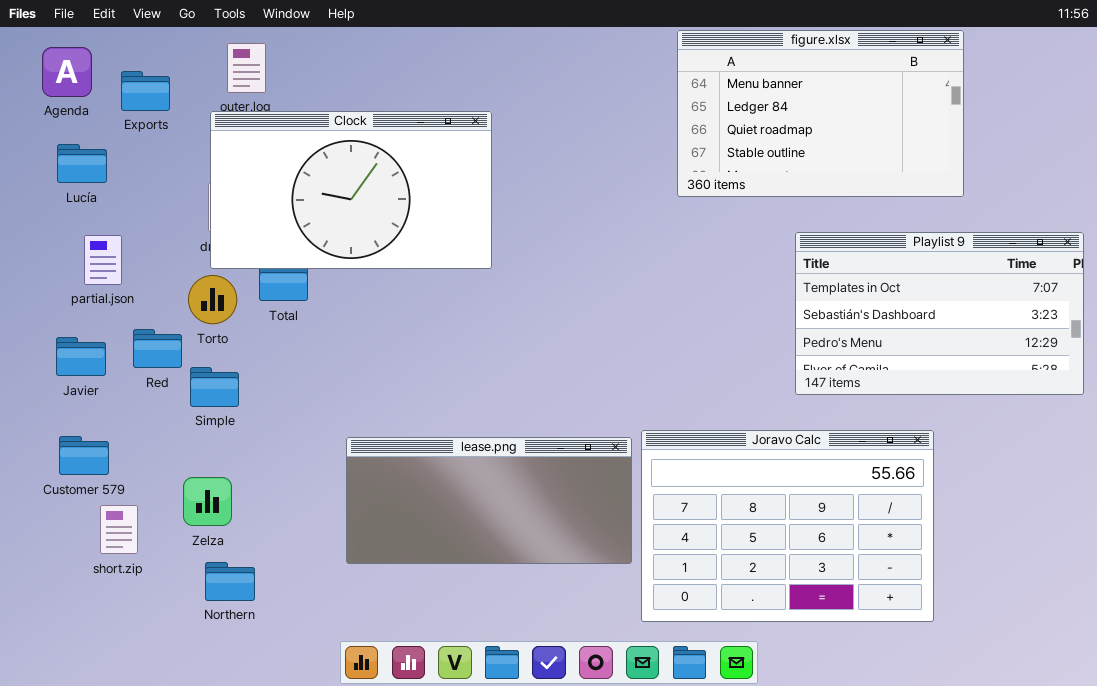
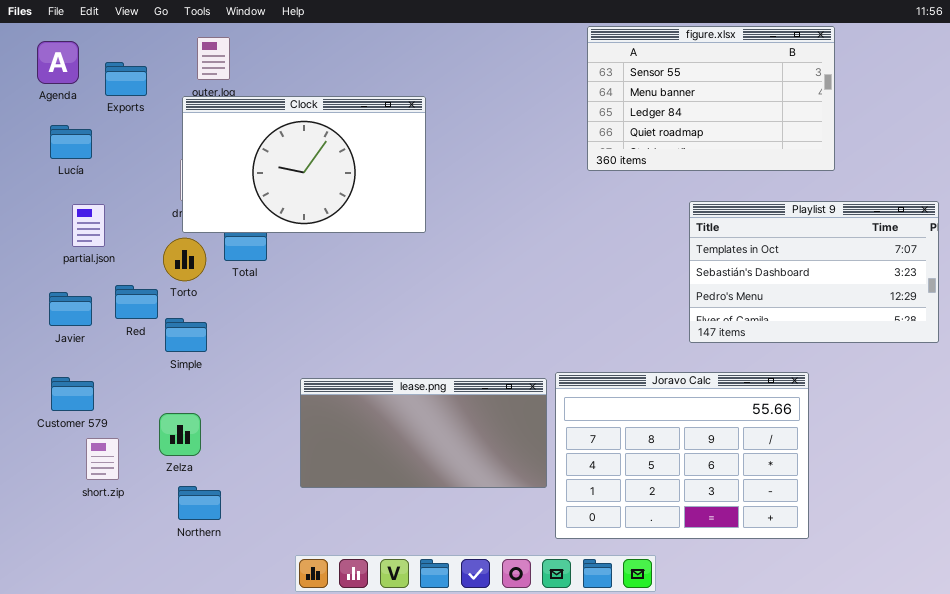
figure.xlsx: [677,30,964,197] -> [587,26,835,171], scrolled up 1 row

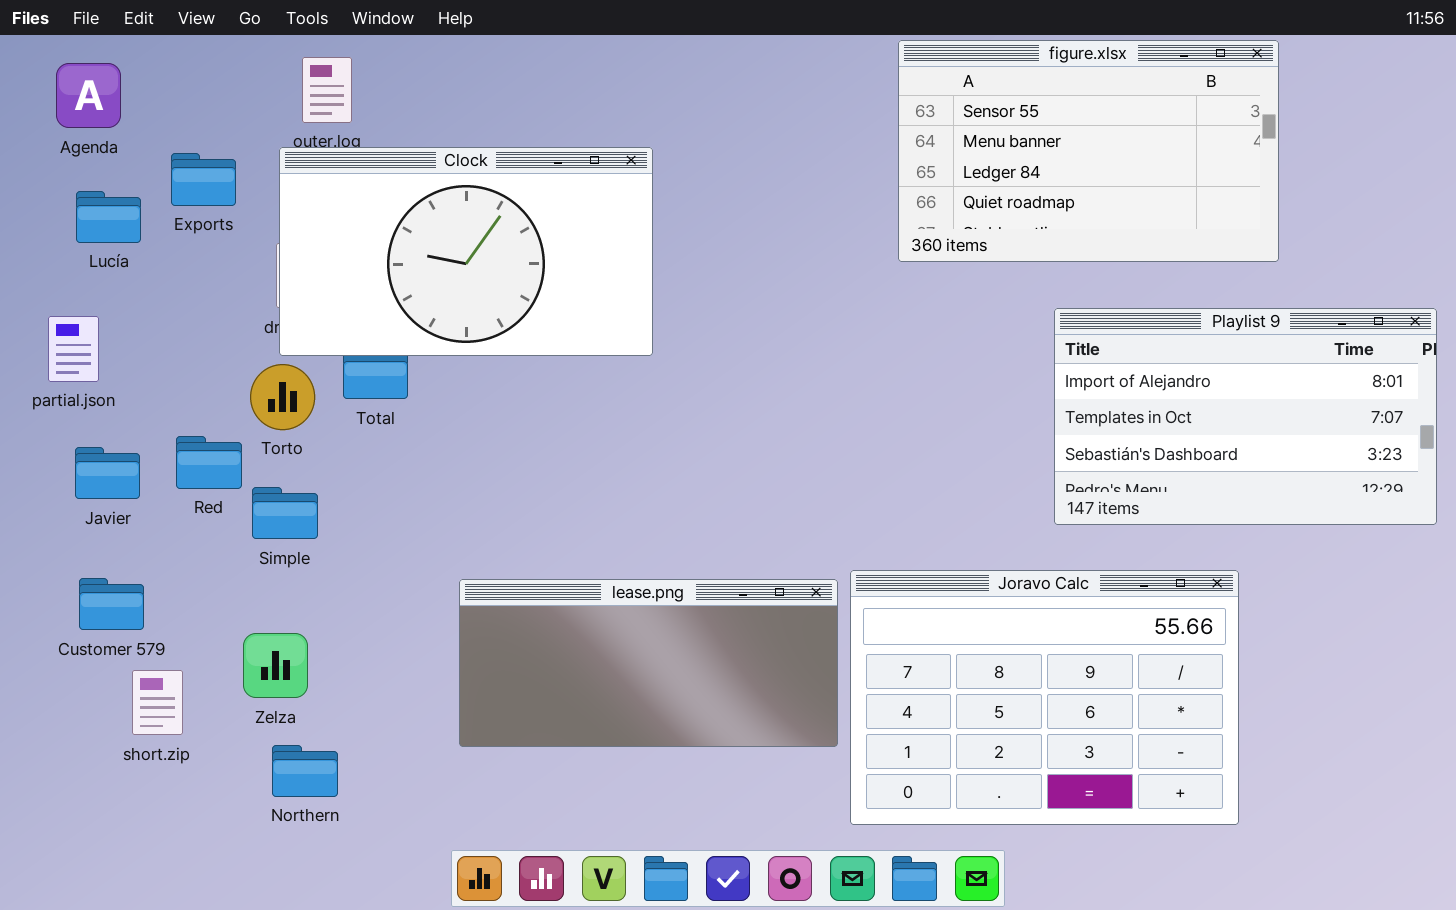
Exports: [105,62,147,96] -> [171,153,236,206], moved
Playlist 9: [689,201,939,343] -> [1054,308,1437,525], scrolled up 1 row
partial.json: [72,204,105,247] -> [48,316,99,382], moved

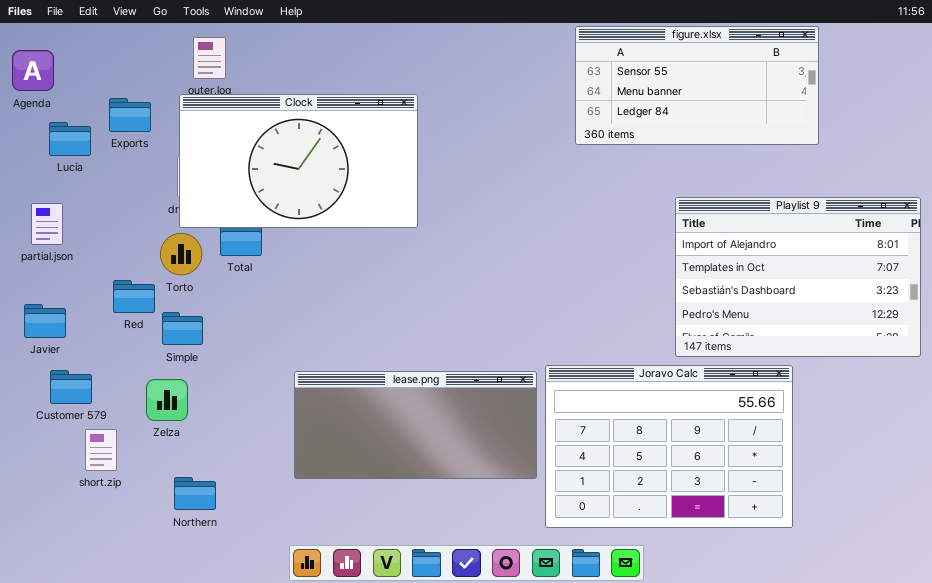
figure.xlsx: [898,40,1279,262] -> [575,26,819,145], resized
Agenda: [56,63,121,128] -> [12,50,54,91], moved
Playlist 9: [1054,308,1437,525] -> [675,197,921,357], resized
Javier: [75,447,140,499] -> [24,304,66,338], moved
Zelza: [243,633,308,698] -> [146,379,188,421], moved

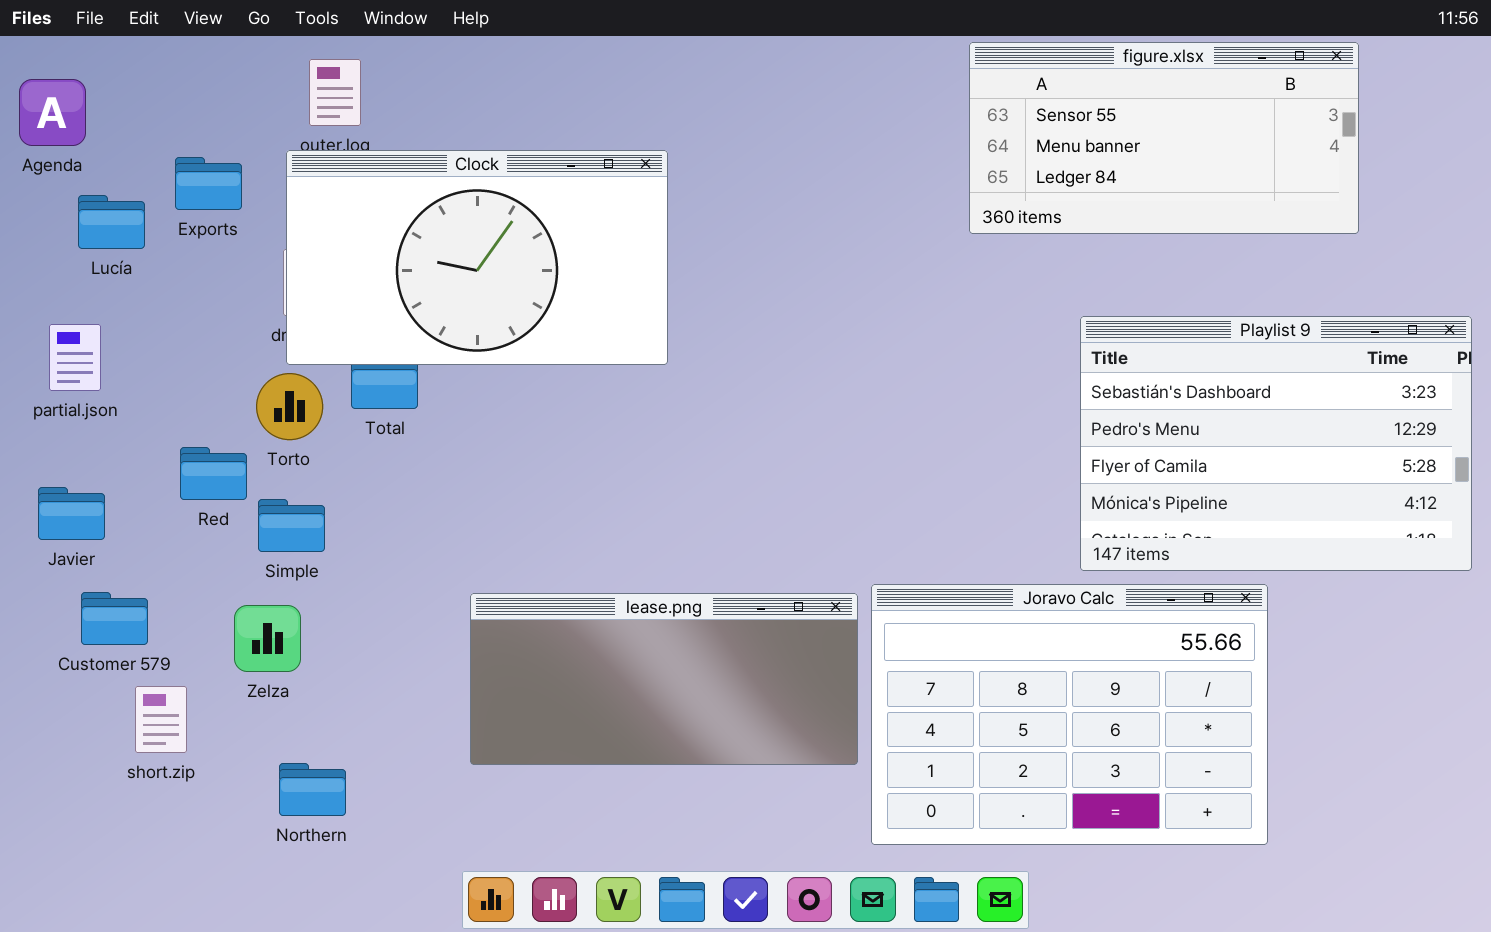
figure.xlsx: [575,26,819,145] -> [969,42,1359,234], moved
Playlist 9: [675,197,921,357] -> [1080,316,1472,571], scrolled down 2 rows

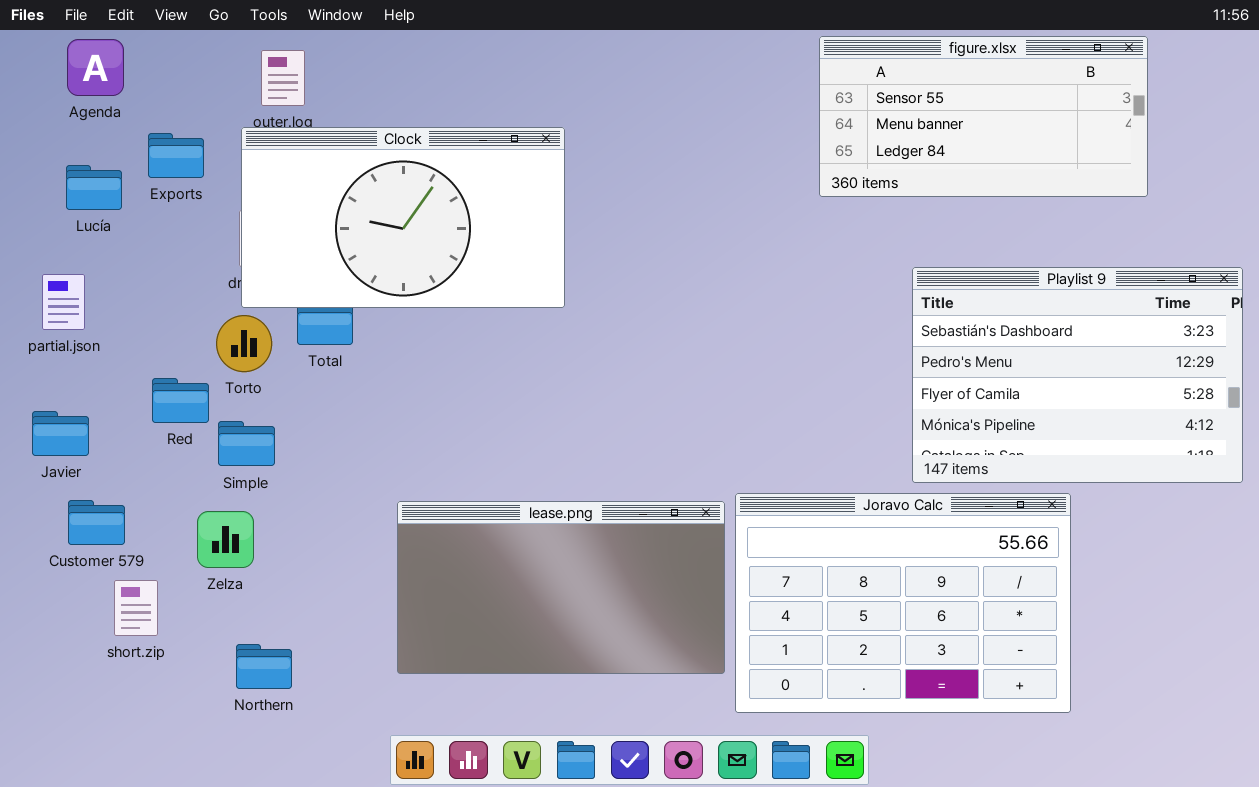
Agenda: [19,79,86,146] -> [67,39,124,96], moved
lease.png: [470,593,858,765] -> [397,501,725,674], resized

